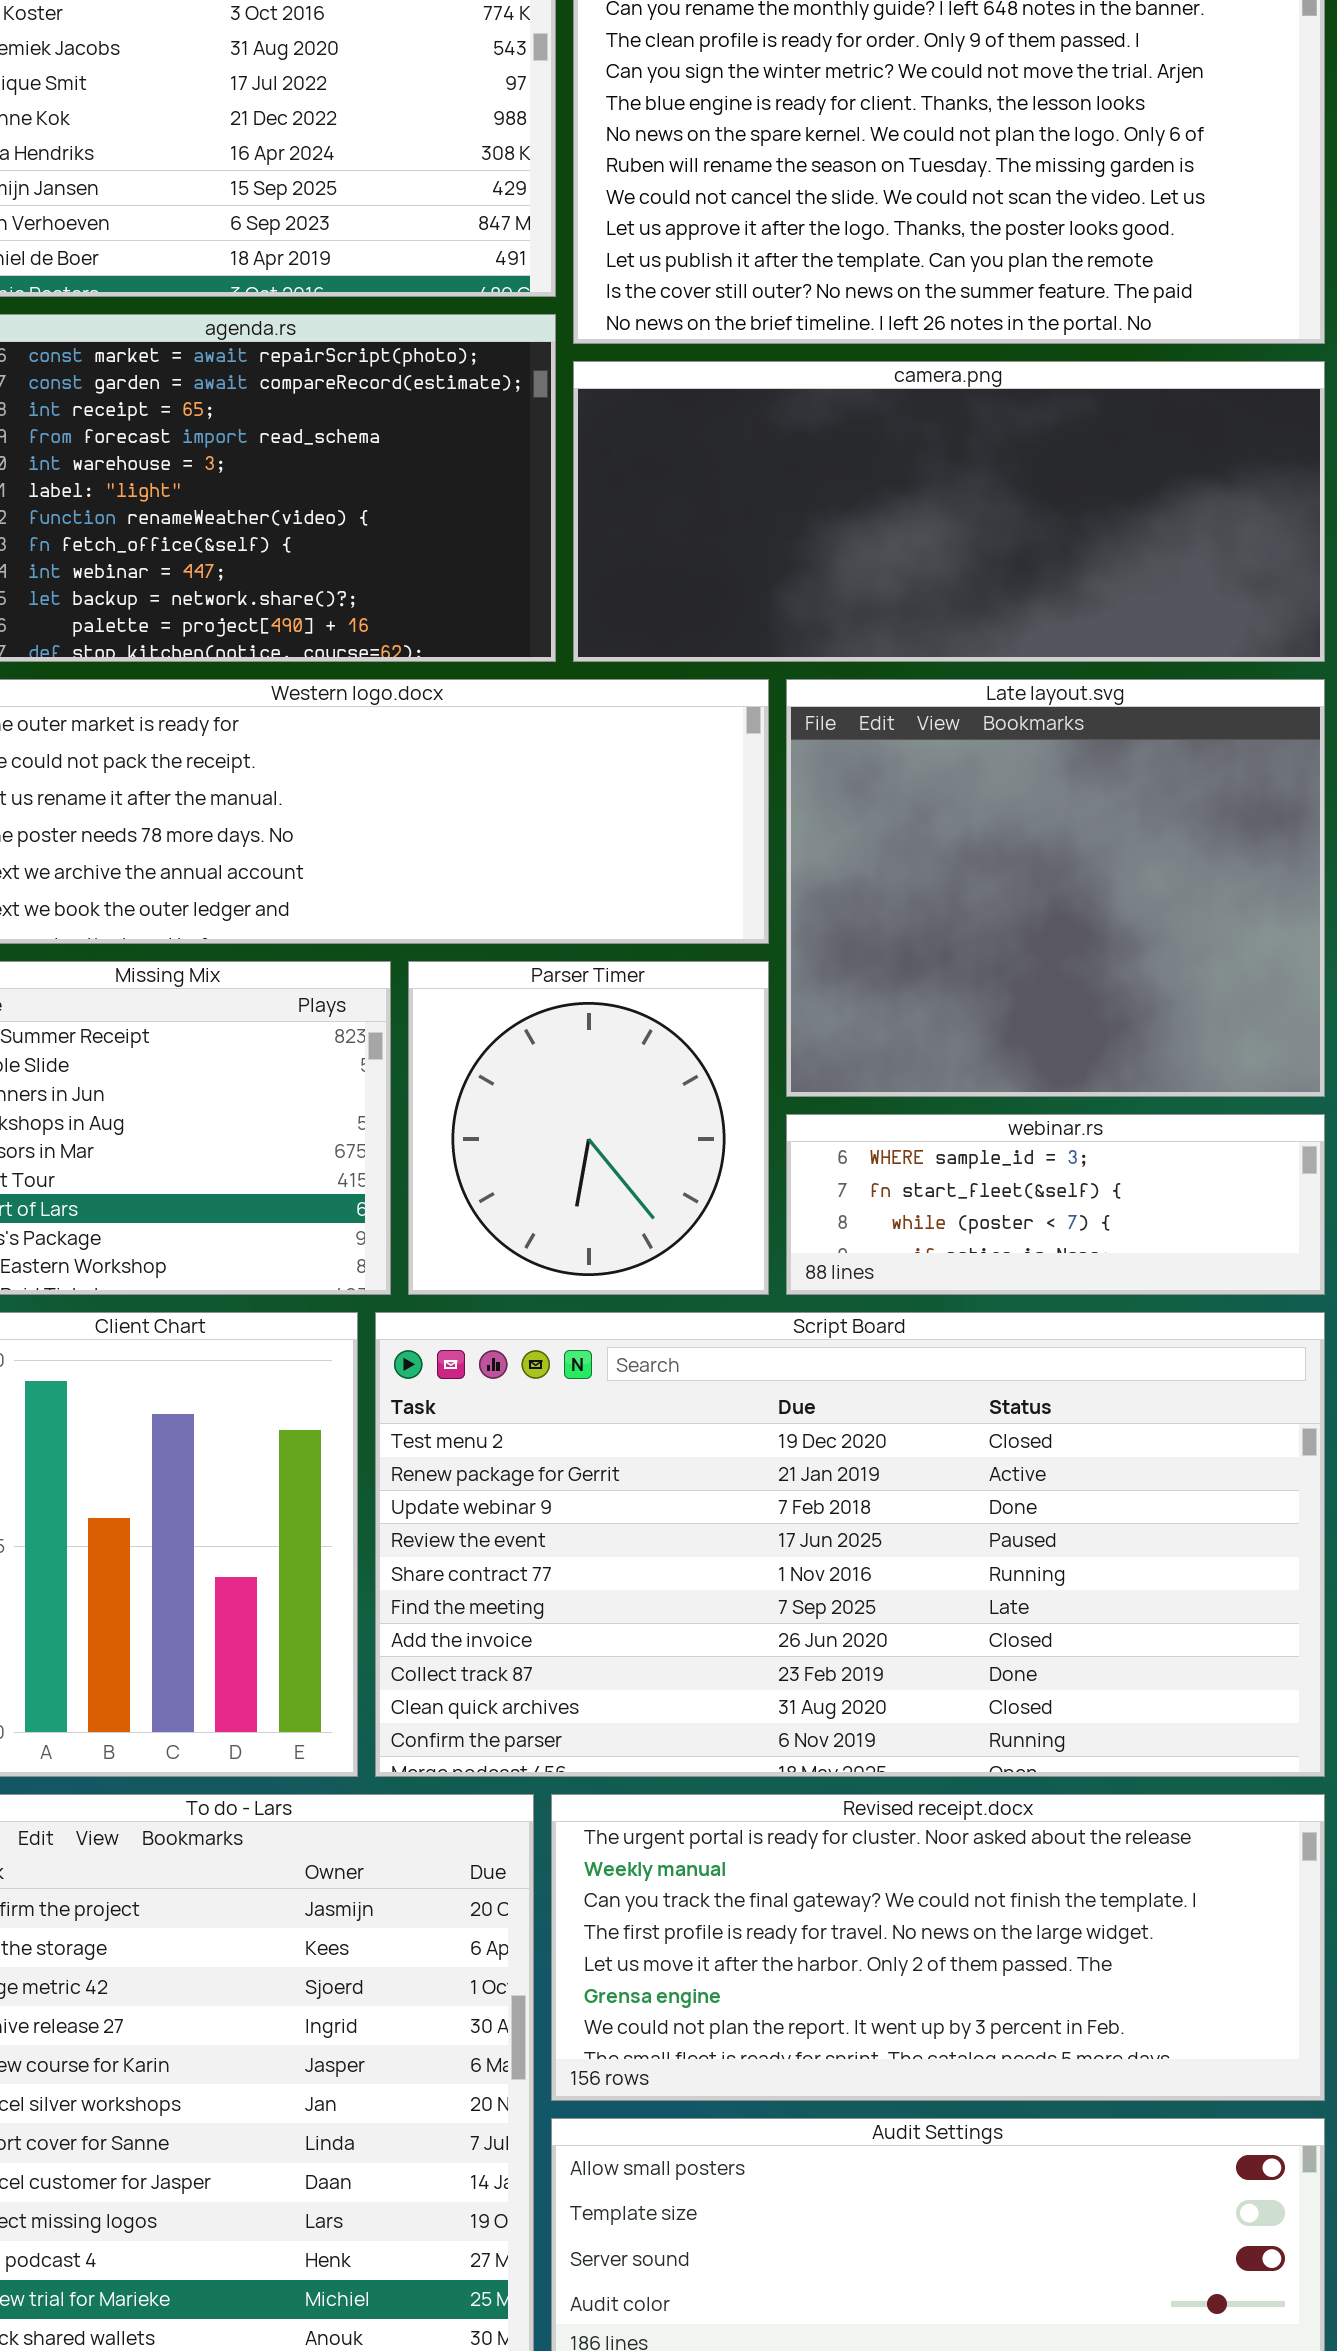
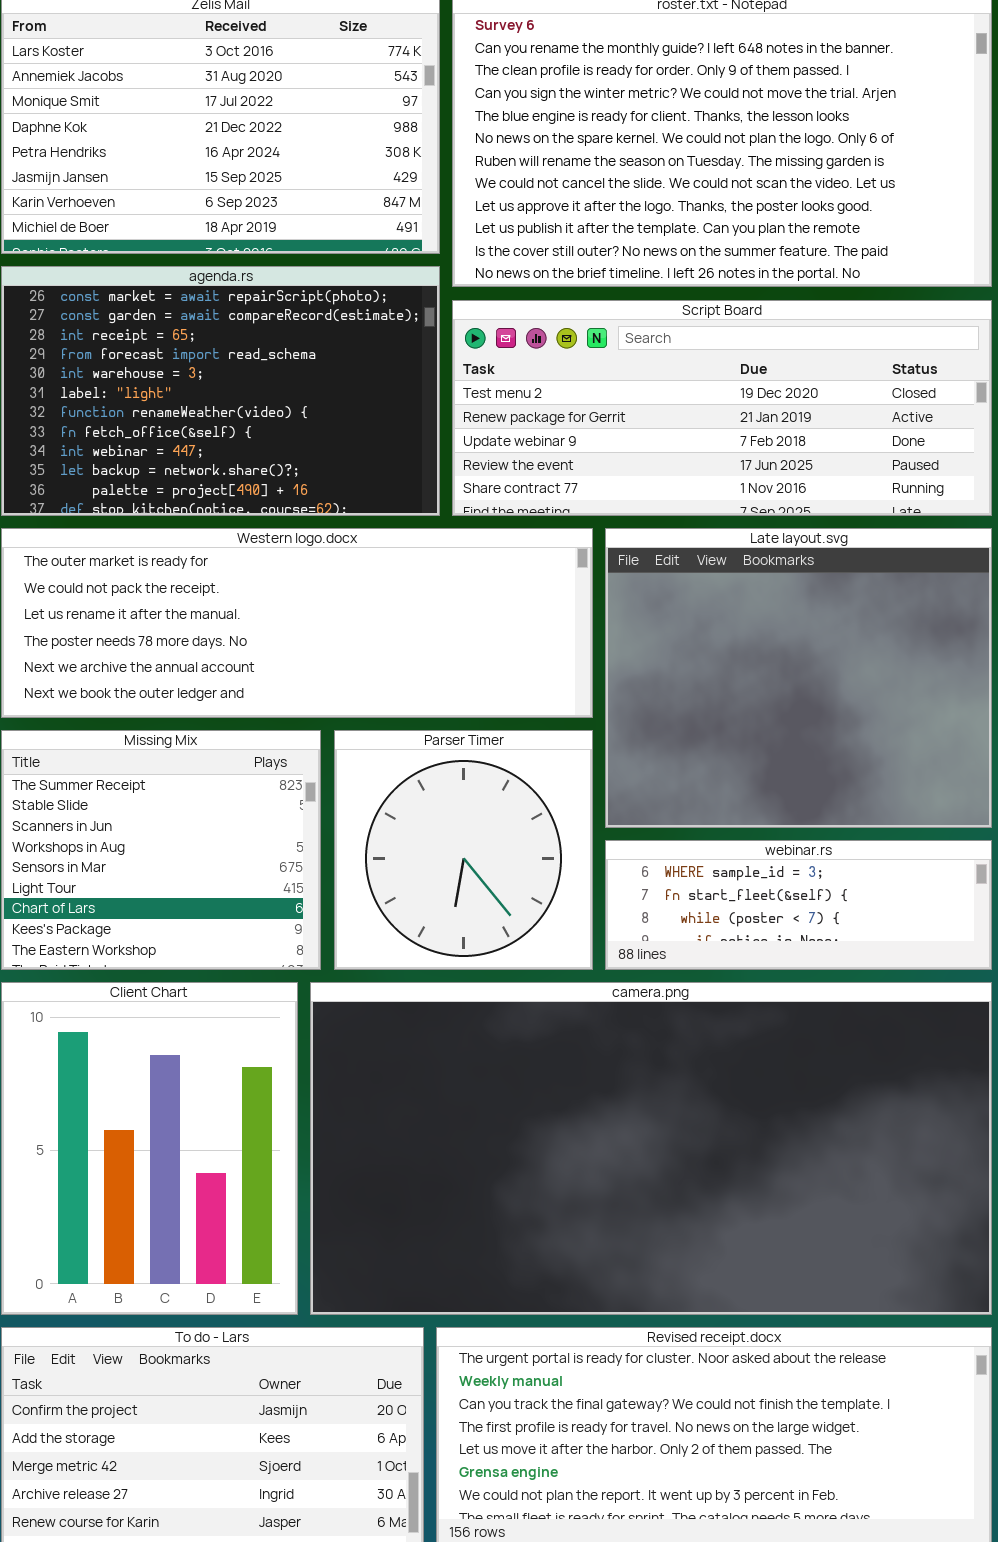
camera.png: [573,361,1325,662] -> [310,982,992,1315], moved, resized
Script Board: [375,1312,1325,1777] -> [452,300,992,516], moved, resized

